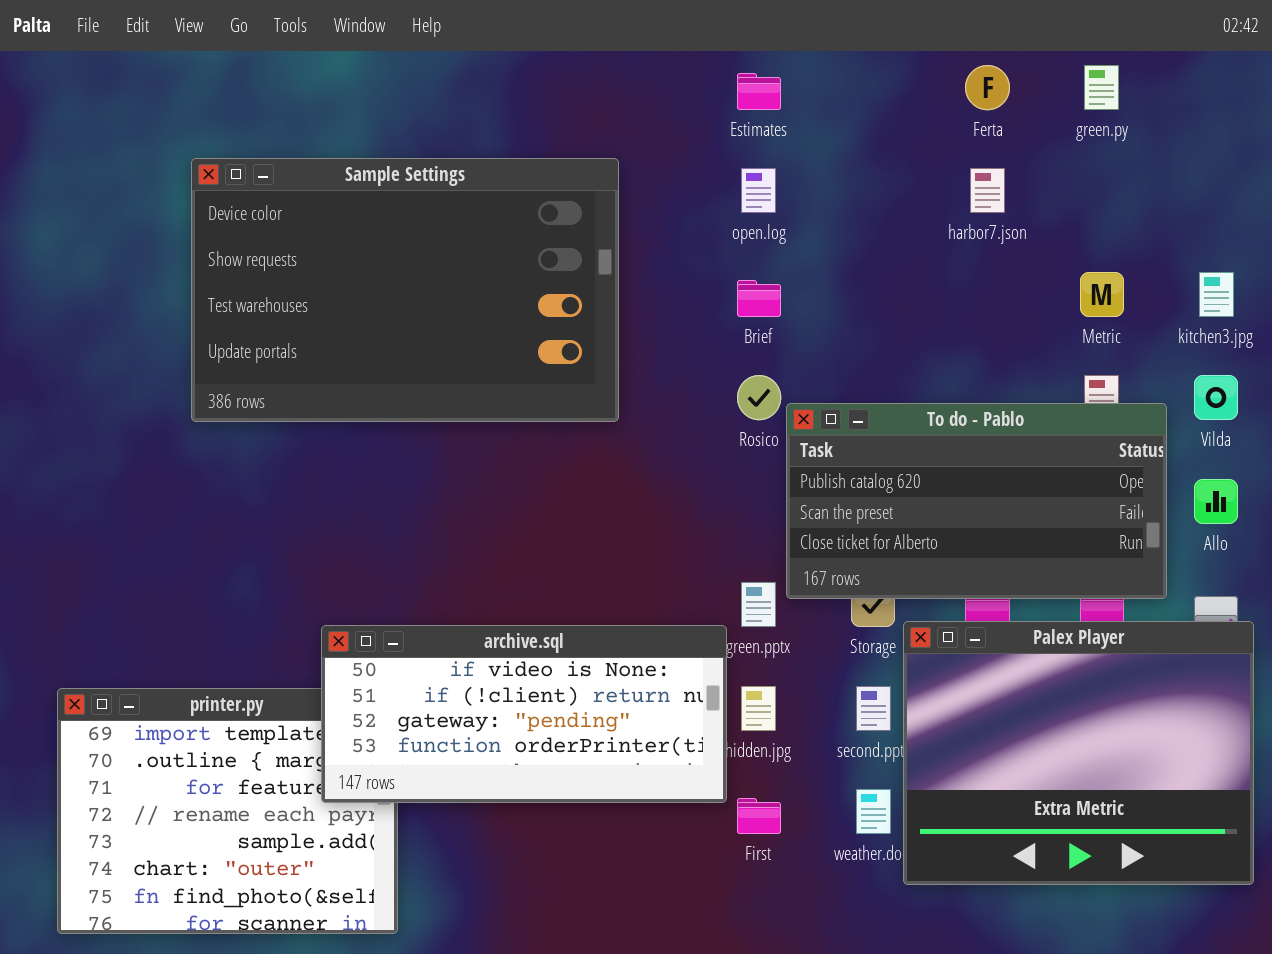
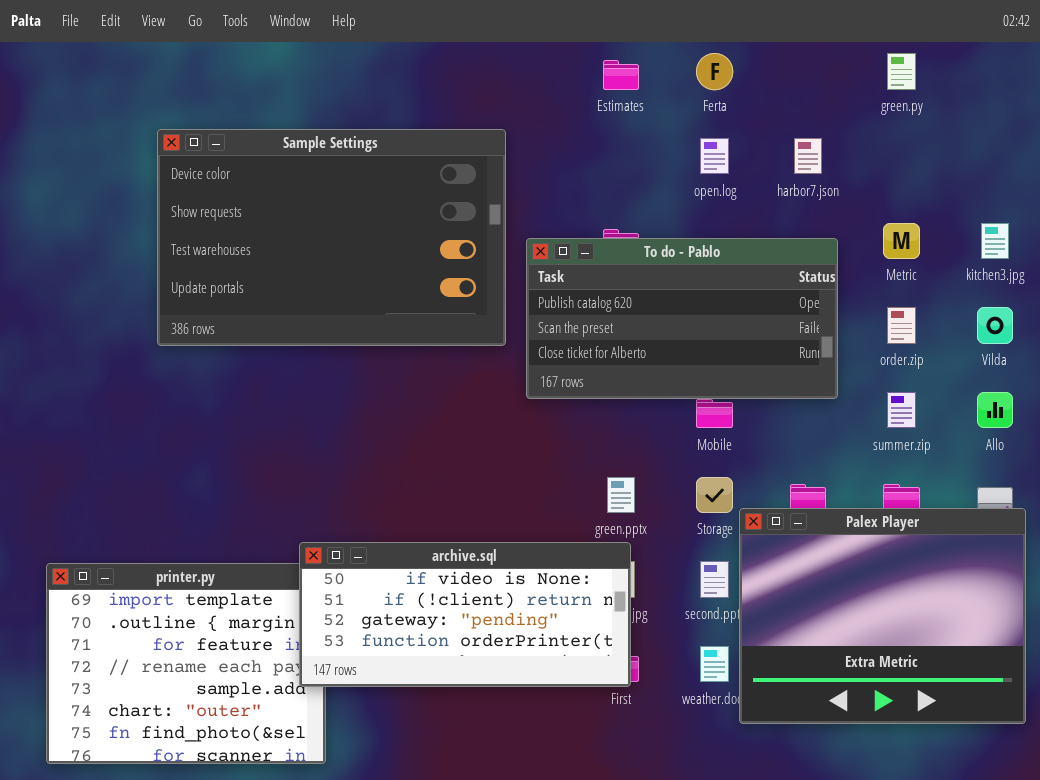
Ferta: [965,65,1010,110] -> [696,53,733,90], moved
open.log: [741,168,776,213] -> [700,138,729,174], moved
To do - Pablo: [786,403,1167,599] -> [526,238,838,399], moved
archive.sql: [321,625,727,803] -> [299,542,631,687], moved

